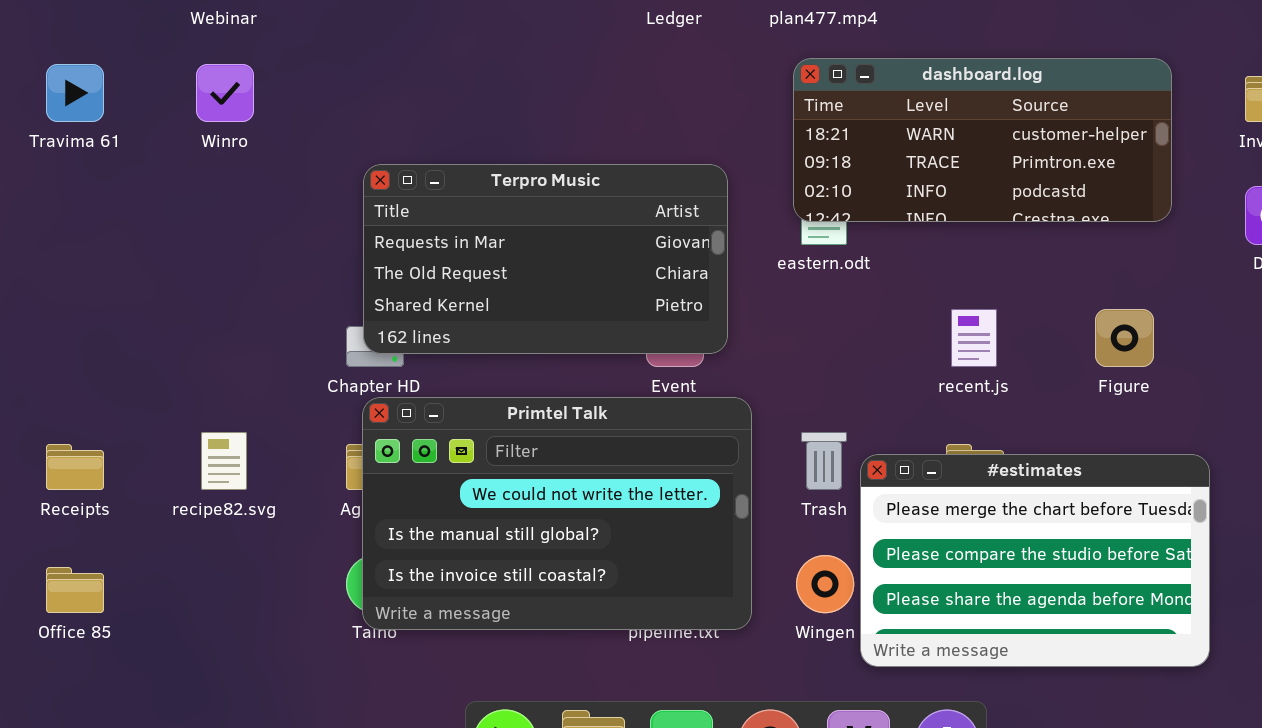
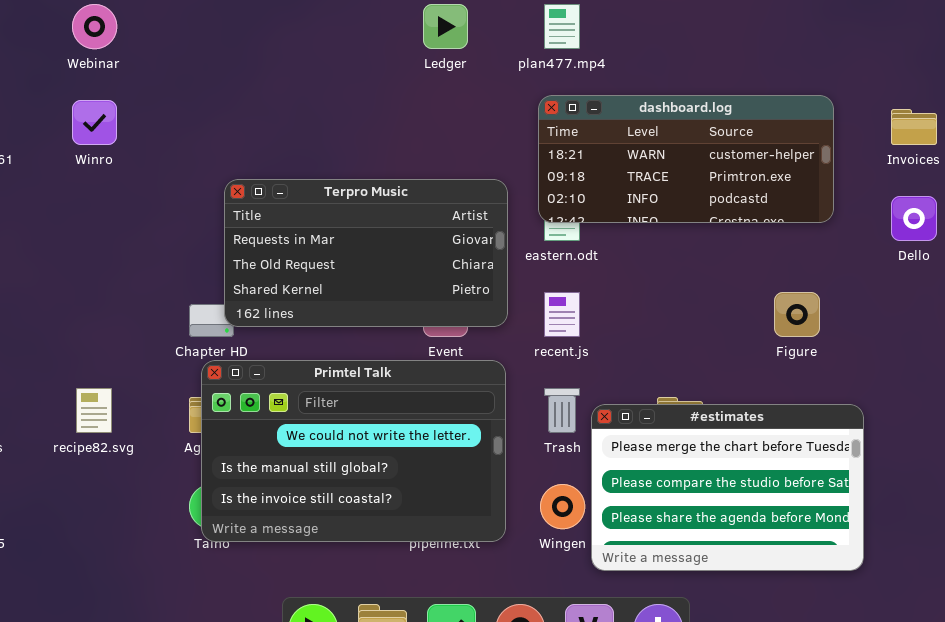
Terpro Music: [363,164,728,354] -> [224,179,508,327], moved
recent.js: [951,309,997,367] -> [544,292,580,337], moved

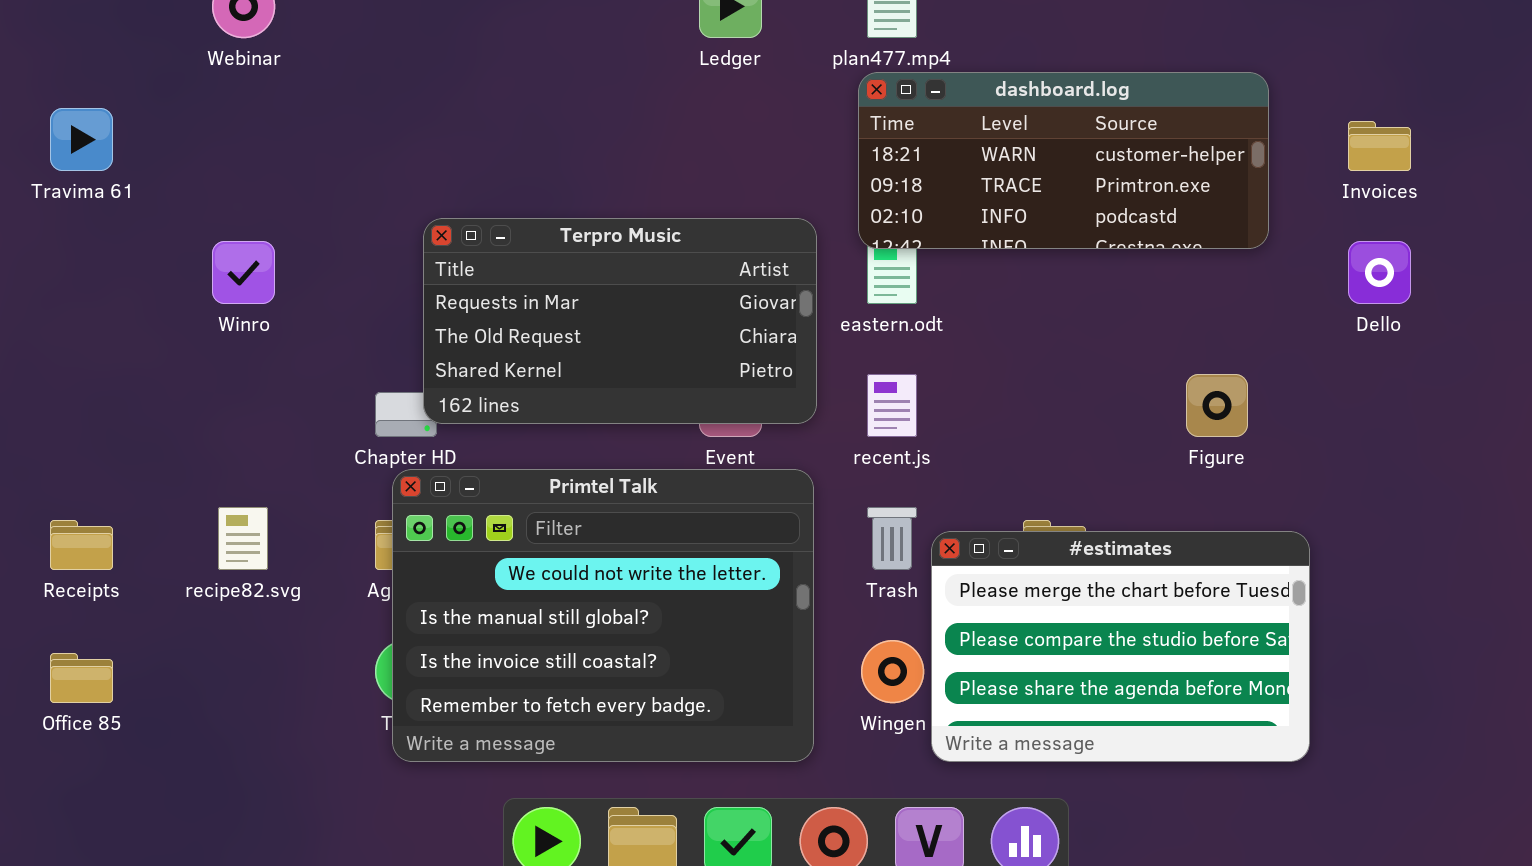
dashboard.log: [538,95,834,223] -> [858,72,1269,249], moved
Winro: [72,100,117,145] -> [212,241,275,304], moved
Primtel Talk: [201,360,506,542] -> [392,469,814,762], resized

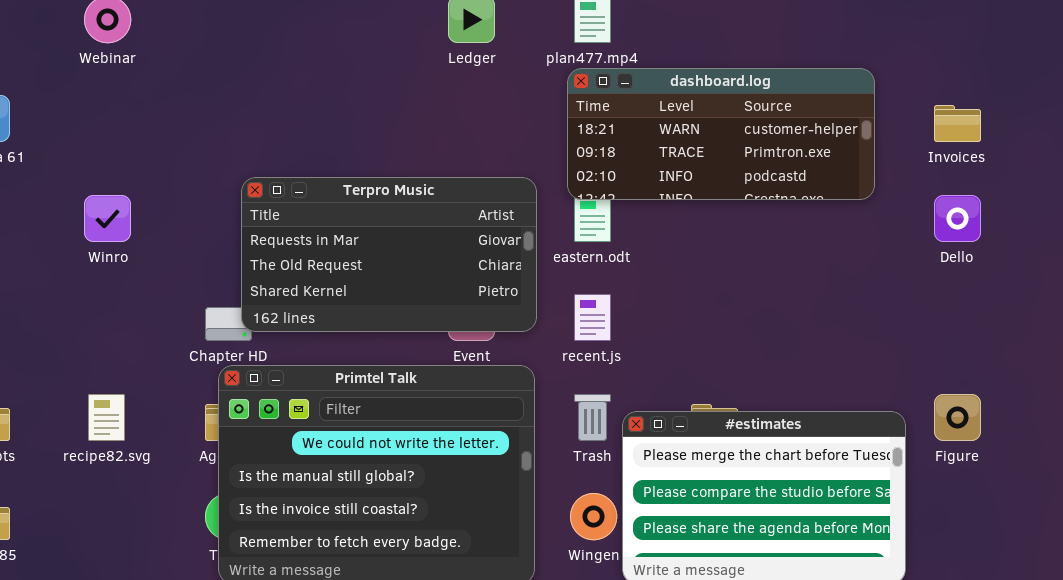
Figure: [1186,374,1248,437] -> [934,394,981,441], moved

